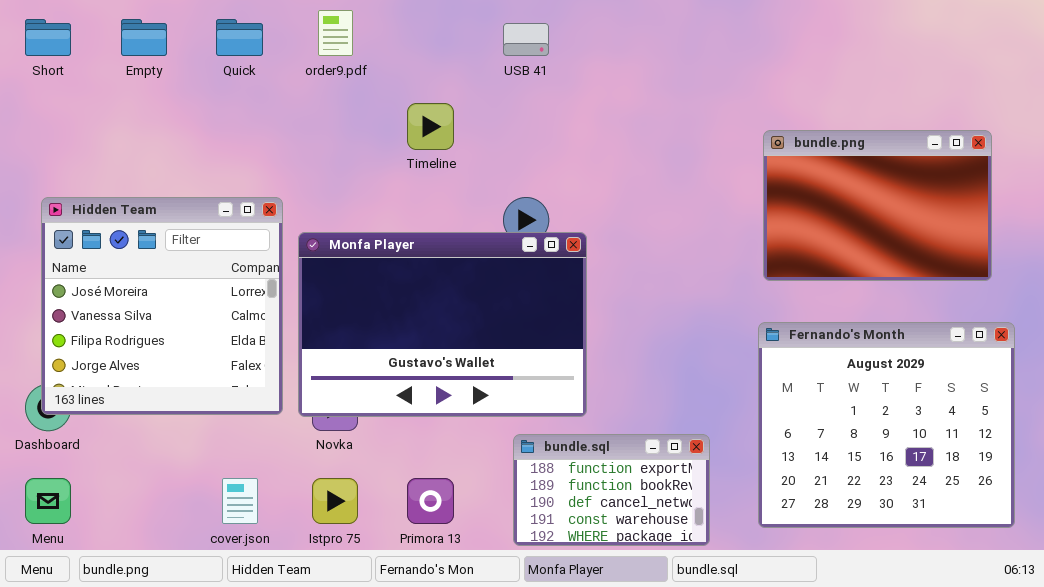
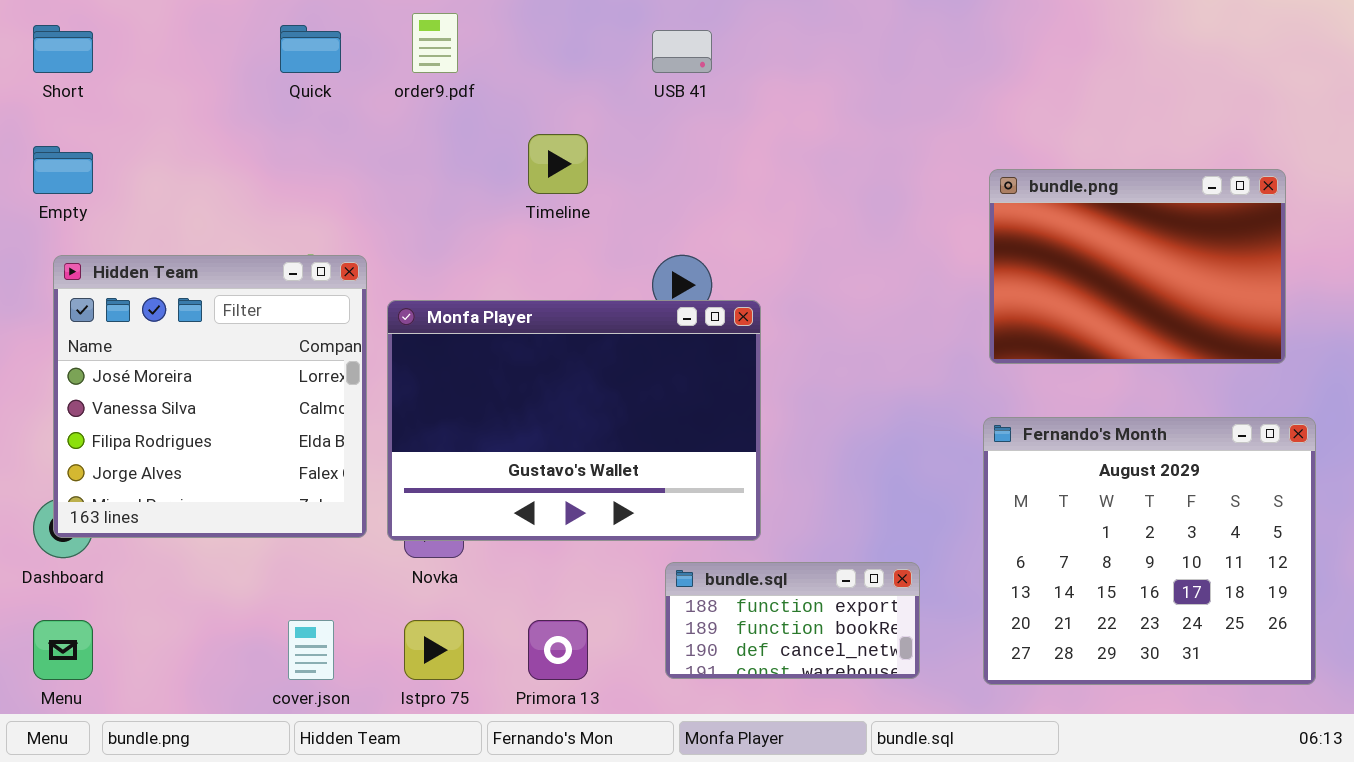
Empty: [121,19,167,56] -> [33,146,93,194], moved
bundle.sql: [513,434,710,546] -> [665,562,920,679], resized

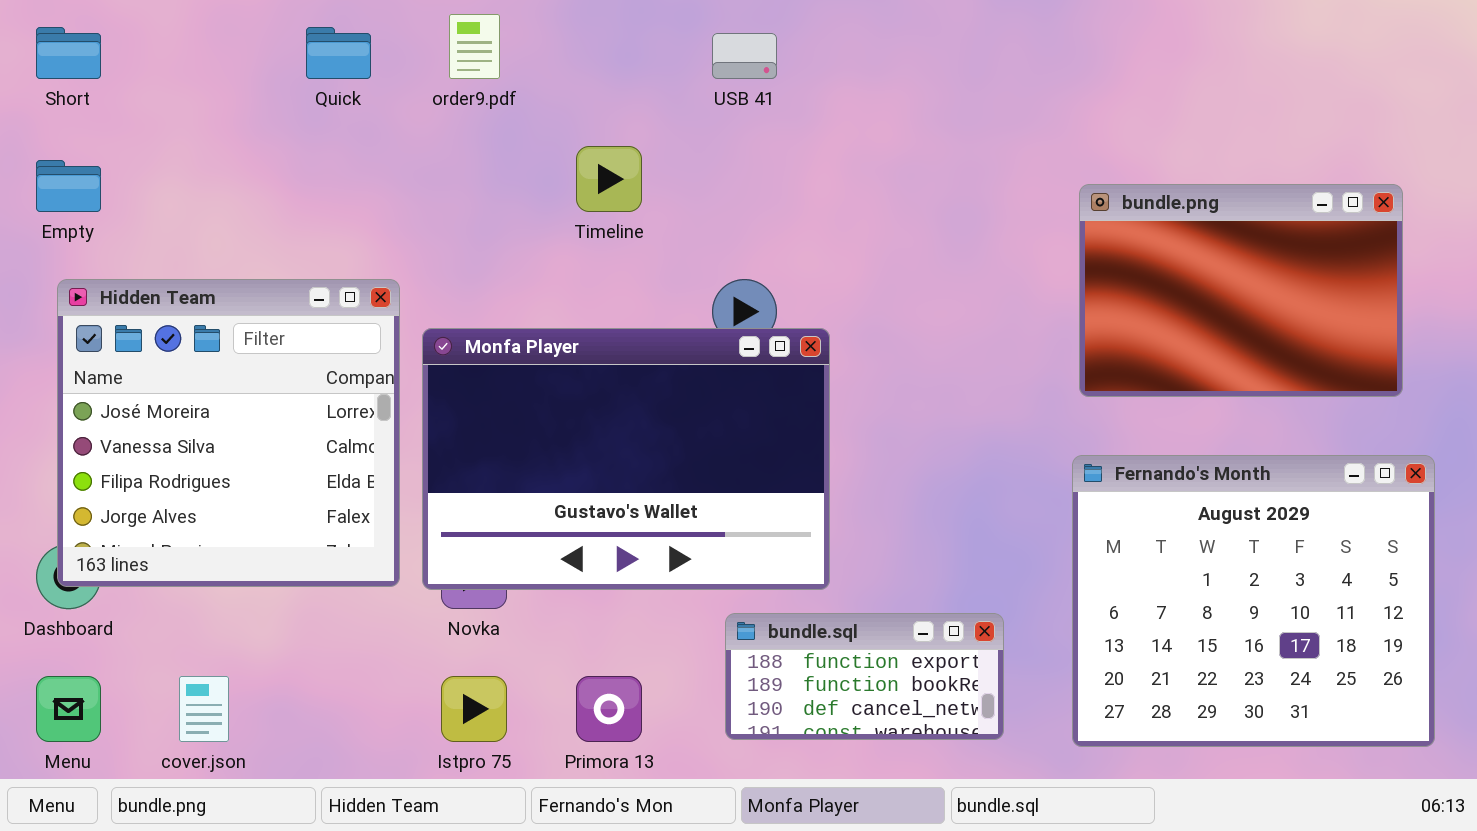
cover.json: [288,620,334,680] -> [179,676,229,742], moved

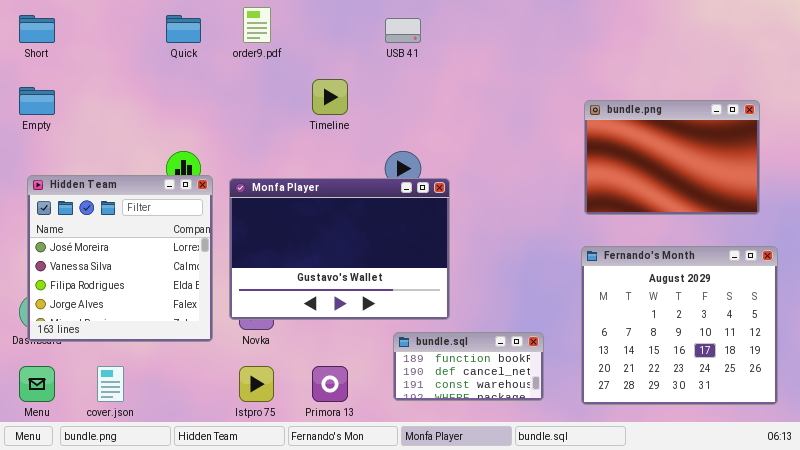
Hidden Team: [57,279,400,587] -> [27,175,213,342], moved
bundle.sql: [725,613,1004,740] -> [393,332,544,401], scrolled down 1 row

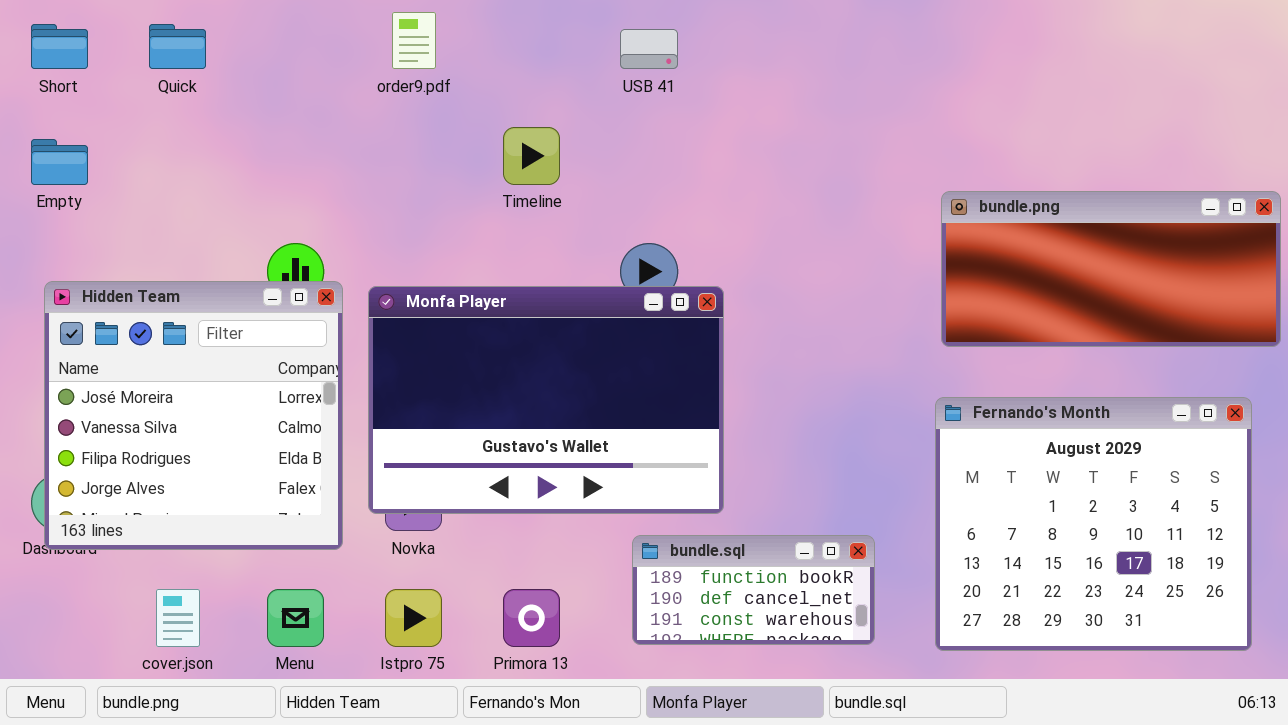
Quick: [166,15,201,43] -> [149,24,206,69], moved
bundle.png: [584,100,760,215] -> [941,191,1281,347], resized
Menu: [19,366,55,402] -> [267,589,324,647], moved

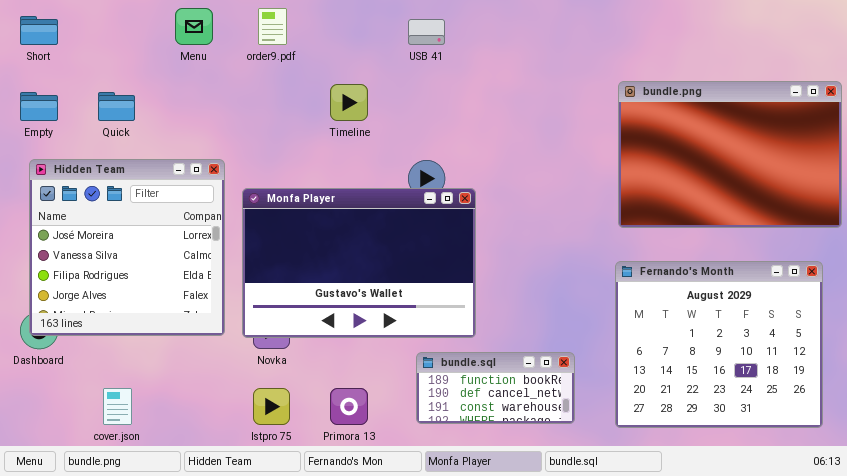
Quick: [149,24,206,69] -> [98,92,135,121], moved
bundle.png: [941,191,1281,347] -> [618,81,842,228], resized
Hidden Team: [44,281,343,550] -> [29,159,225,336], moved
Menu: [267,589,324,647] -> [175,8,213,45], moved

